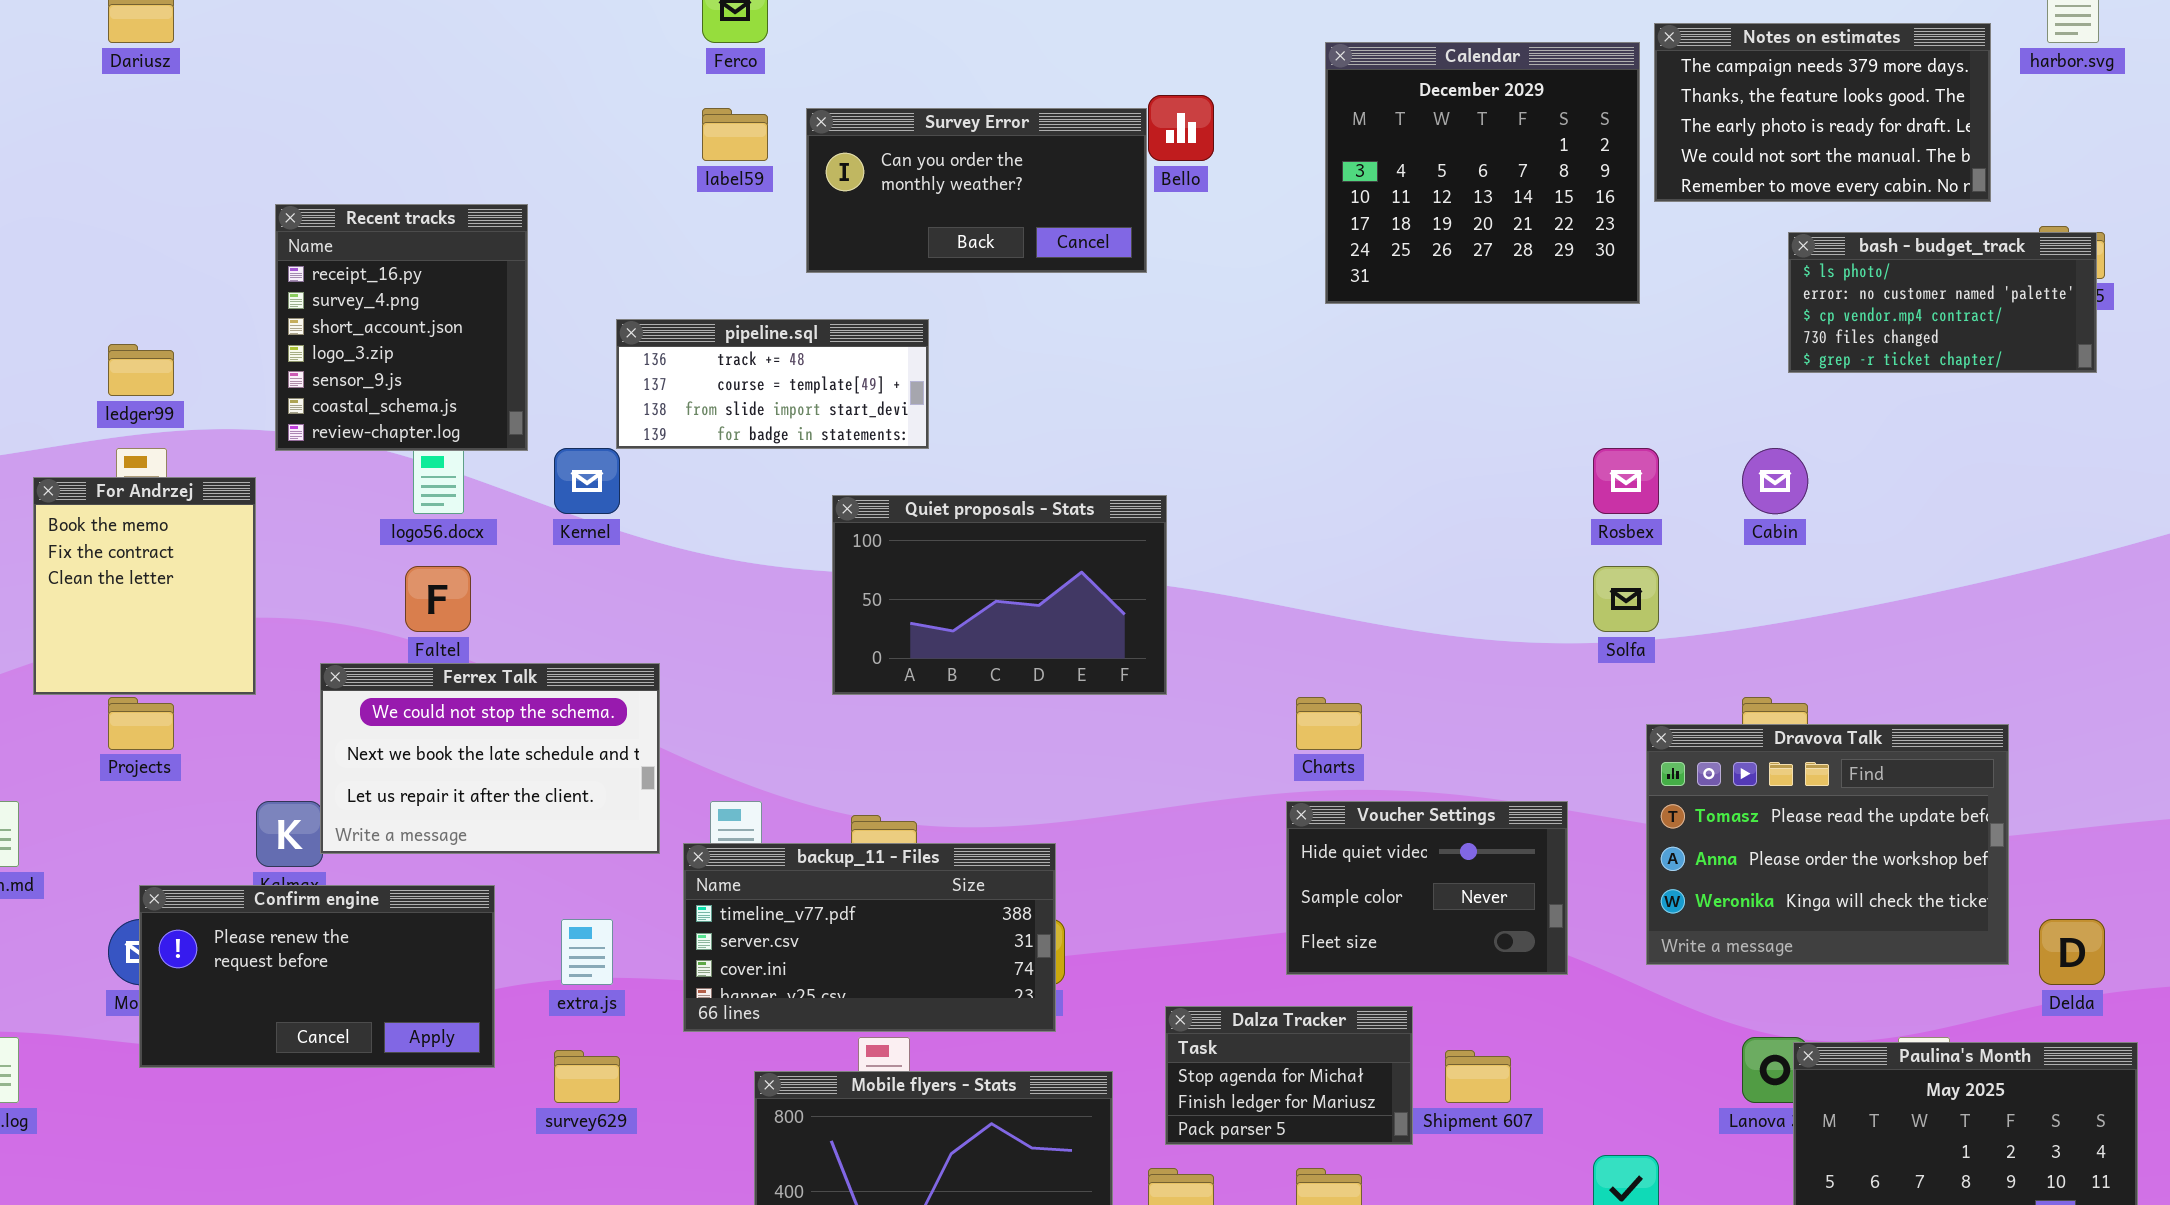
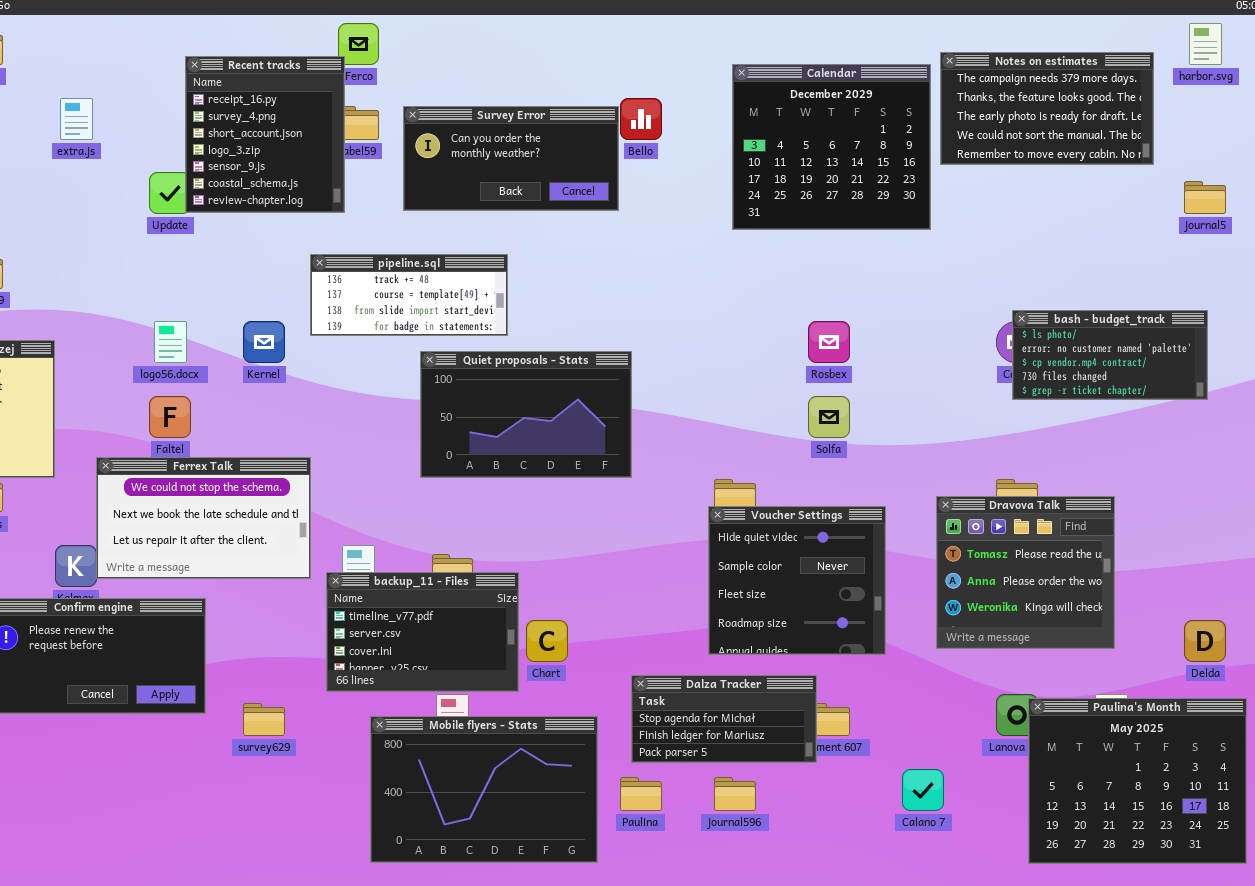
Recent tracks: [275,204,528,451] -> [185,56,345,213], moved
bash - budget_track: [1788,232,2097,373] -> [1012,310,1208,400], moved
pipeline.sql: [616,319,929,449] -> [310,254,508,336], moved
Rosbex: [1593,448,1659,514] -> [808,321,850,363], moved
Solfa: [1593,566,1659,632] -> [808,396,850,438], moved
Dravova Talk: [1646,724,2009,965] -> [936,496,1115,649], resized
Voucher Settings: [1286,801,1568,975] -> [708,506,886,655], resized
backup_11 - Files: [683,843,1056,1032] -> [326,572,519,692], resized
extra.js: [561,919,613,985] -> [60,98,93,140], moved
Dalza Tracker: [1165,1006,1413,1145] -> [631,675,817,763], resized

